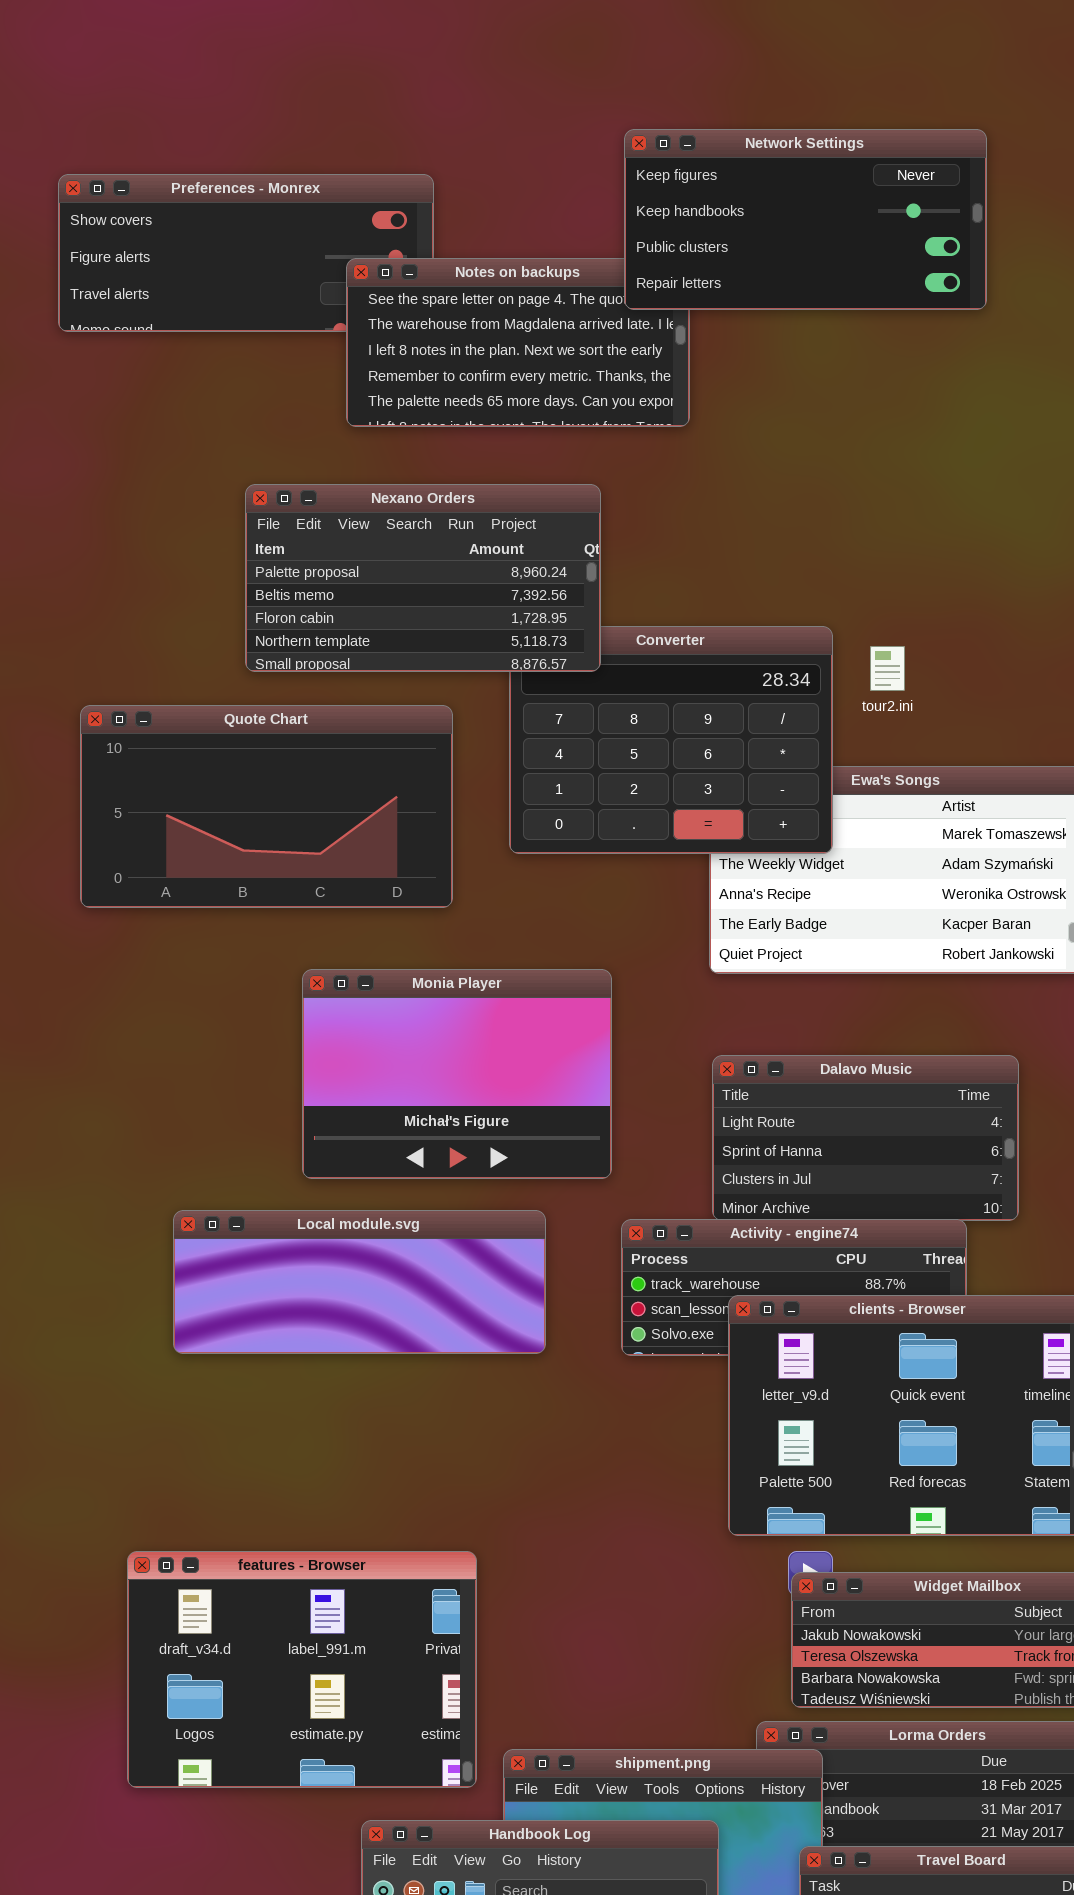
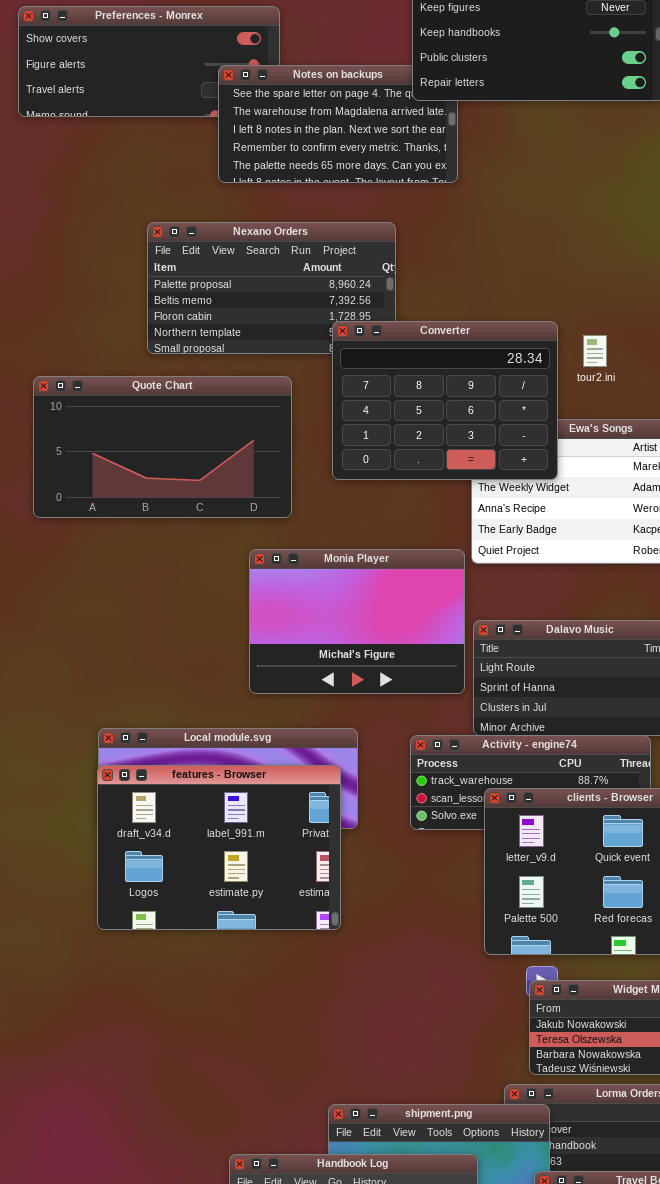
Converter: [509,626,833,854] -> [332,321,558,480], raised
Monia Player: [302,969,612,1179] -> [249,549,465,694], moved
features - Browser: [127,1551,477,1788] -> [97,765,341,930], moved

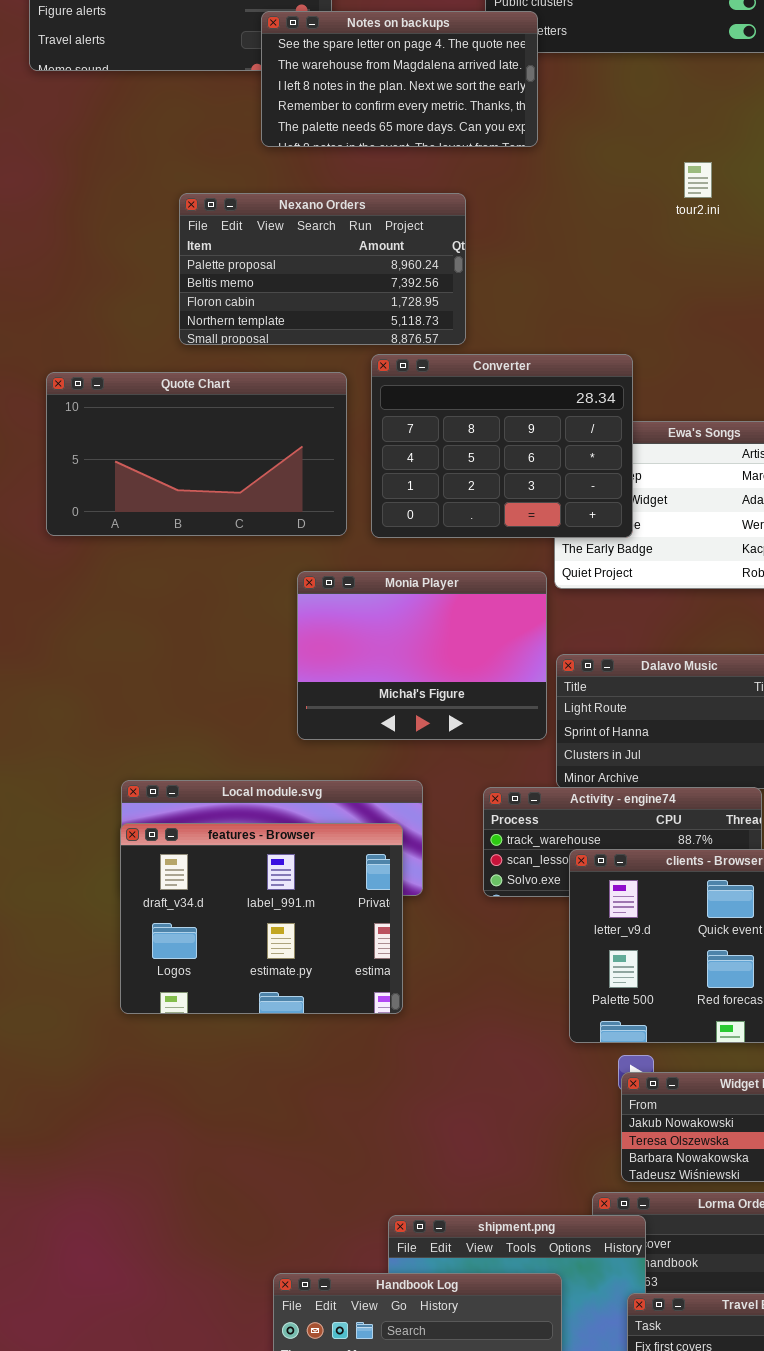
Notes on backups: [218,65,458,183] -> [261,11,538,147], raised
Converter: [332,321,558,480] -> [371,354,633,538], moved
tour2.ini: [583,335,607,367] -> [684,162,712,198], moved

